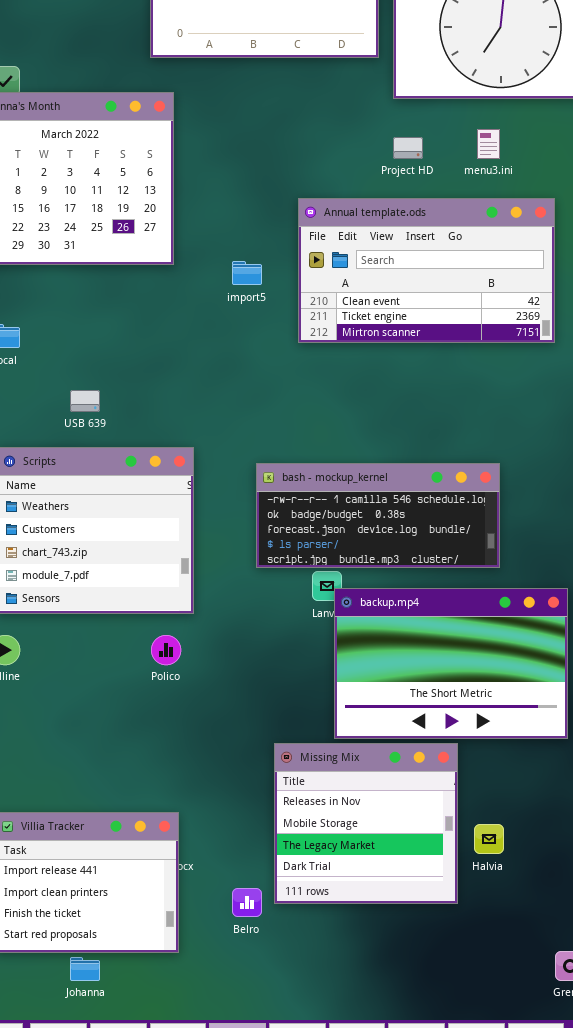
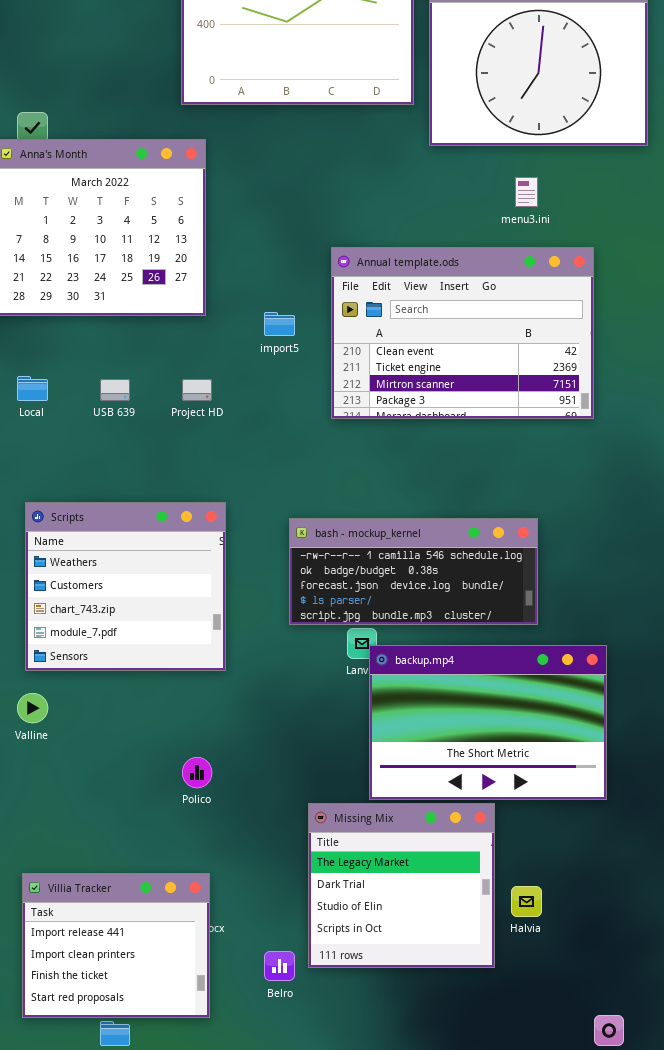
Project HD: [393,137,423,159] -> [182,379,212,401], moved
Annual template.ods: [298,198,555,343] -> [331,247,594,419], resized
USB 639: [70,390,100,412] -> [100,379,130,401], moved
Polico: [151,635,181,665] -> [182,757,212,788], moved
Missing Mix: [274,743,458,904] -> [308,803,495,968], scrolled down 2 rows

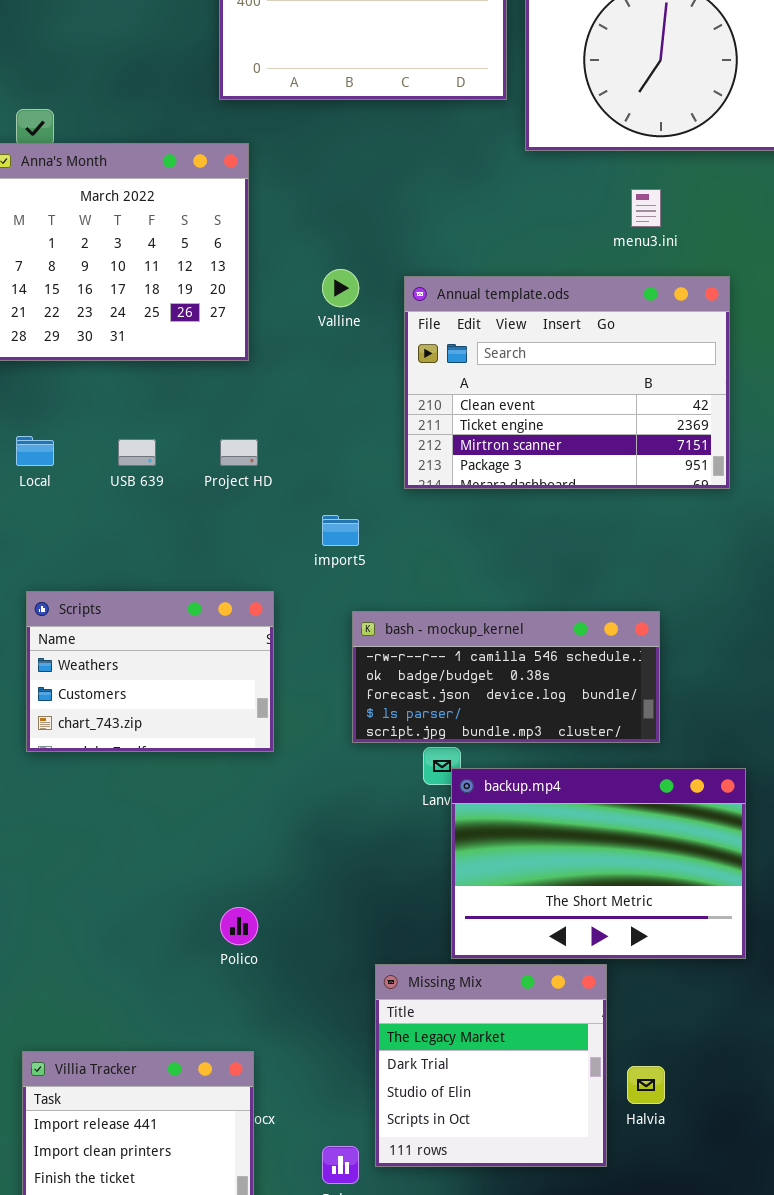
import5: [264,312,295,336] -> [322,515,359,546], moved
Scripts: [25,502,226,671] -> [26,591,274,752], resized
Valline: [17,693,48,723] -> [322,269,359,307], moved

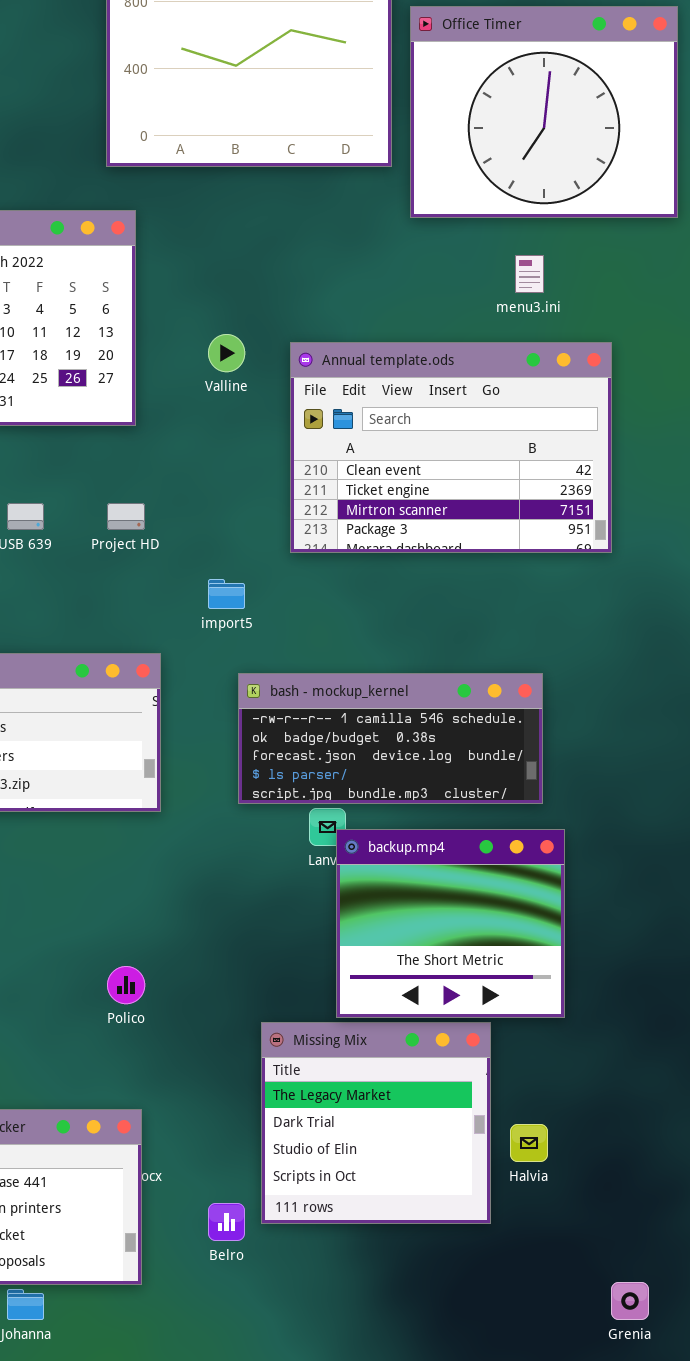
backup.mp4: [451,768,746,959] -> [336,829,565,1018], resized

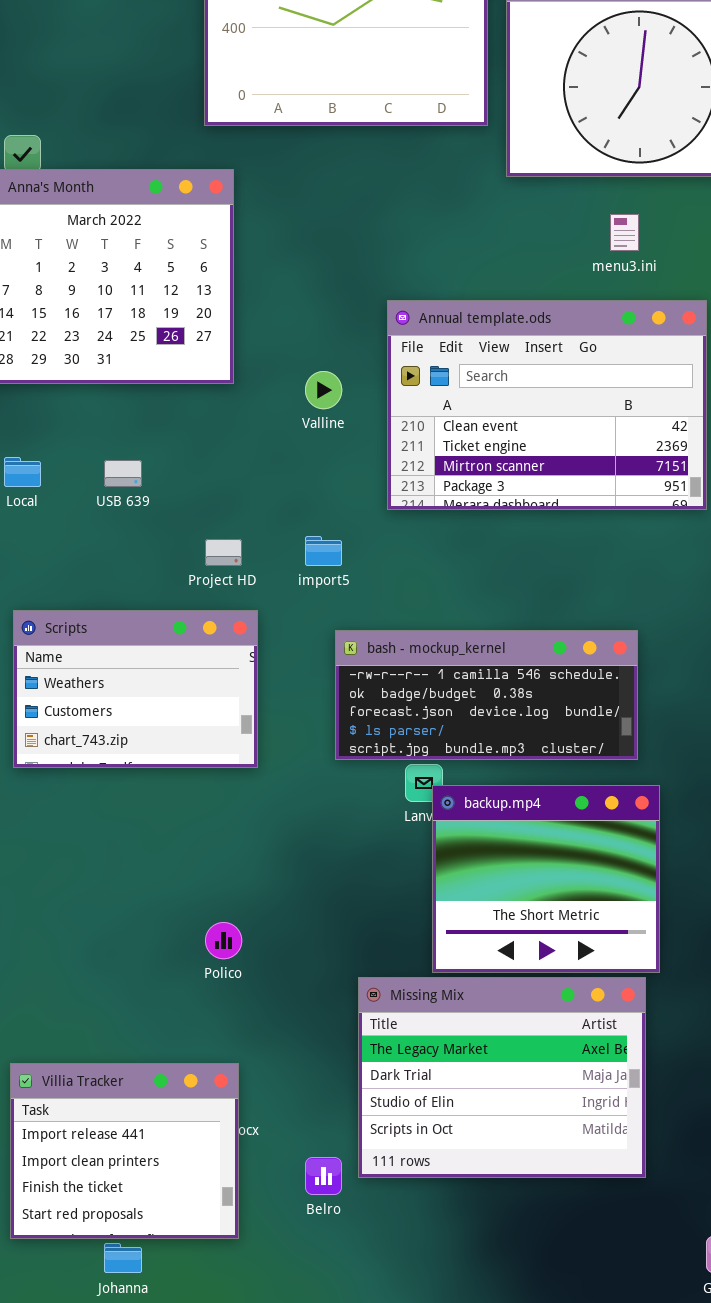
Valline: [208,334,245,372] -> [305,371,342,409], moved
Project HD: [107,503,145,530] -> [205,539,242,566], moved
Missing Mix: [261,1022,491,1224] -> [358,977,646,1178], resized

